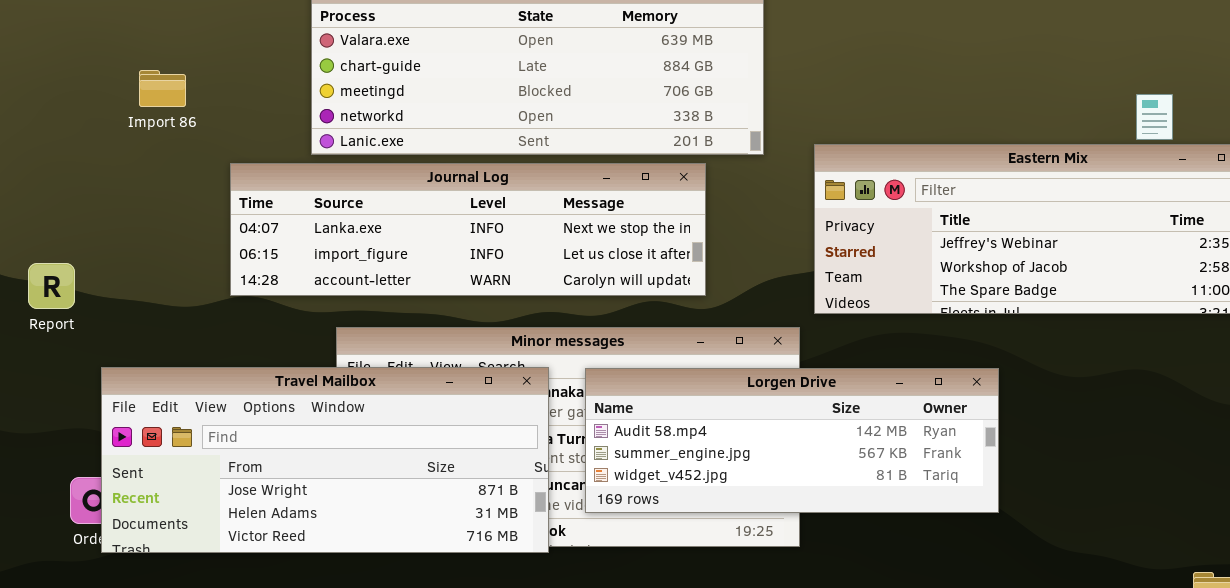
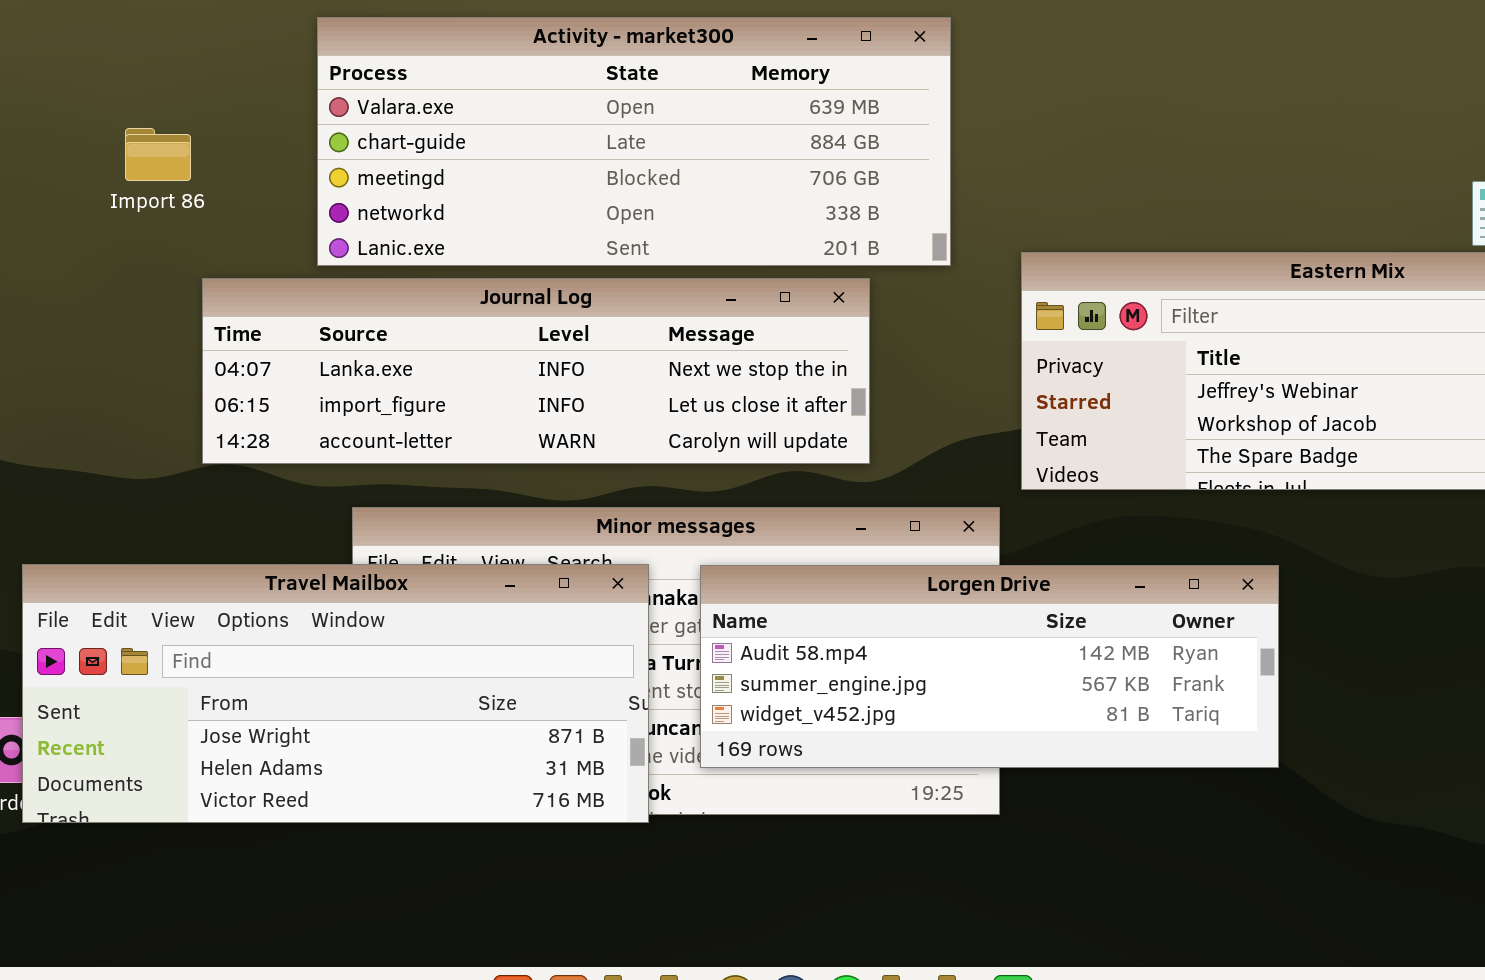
Import 86: [139,70,186,107] -> [125,128,191,181], moved

